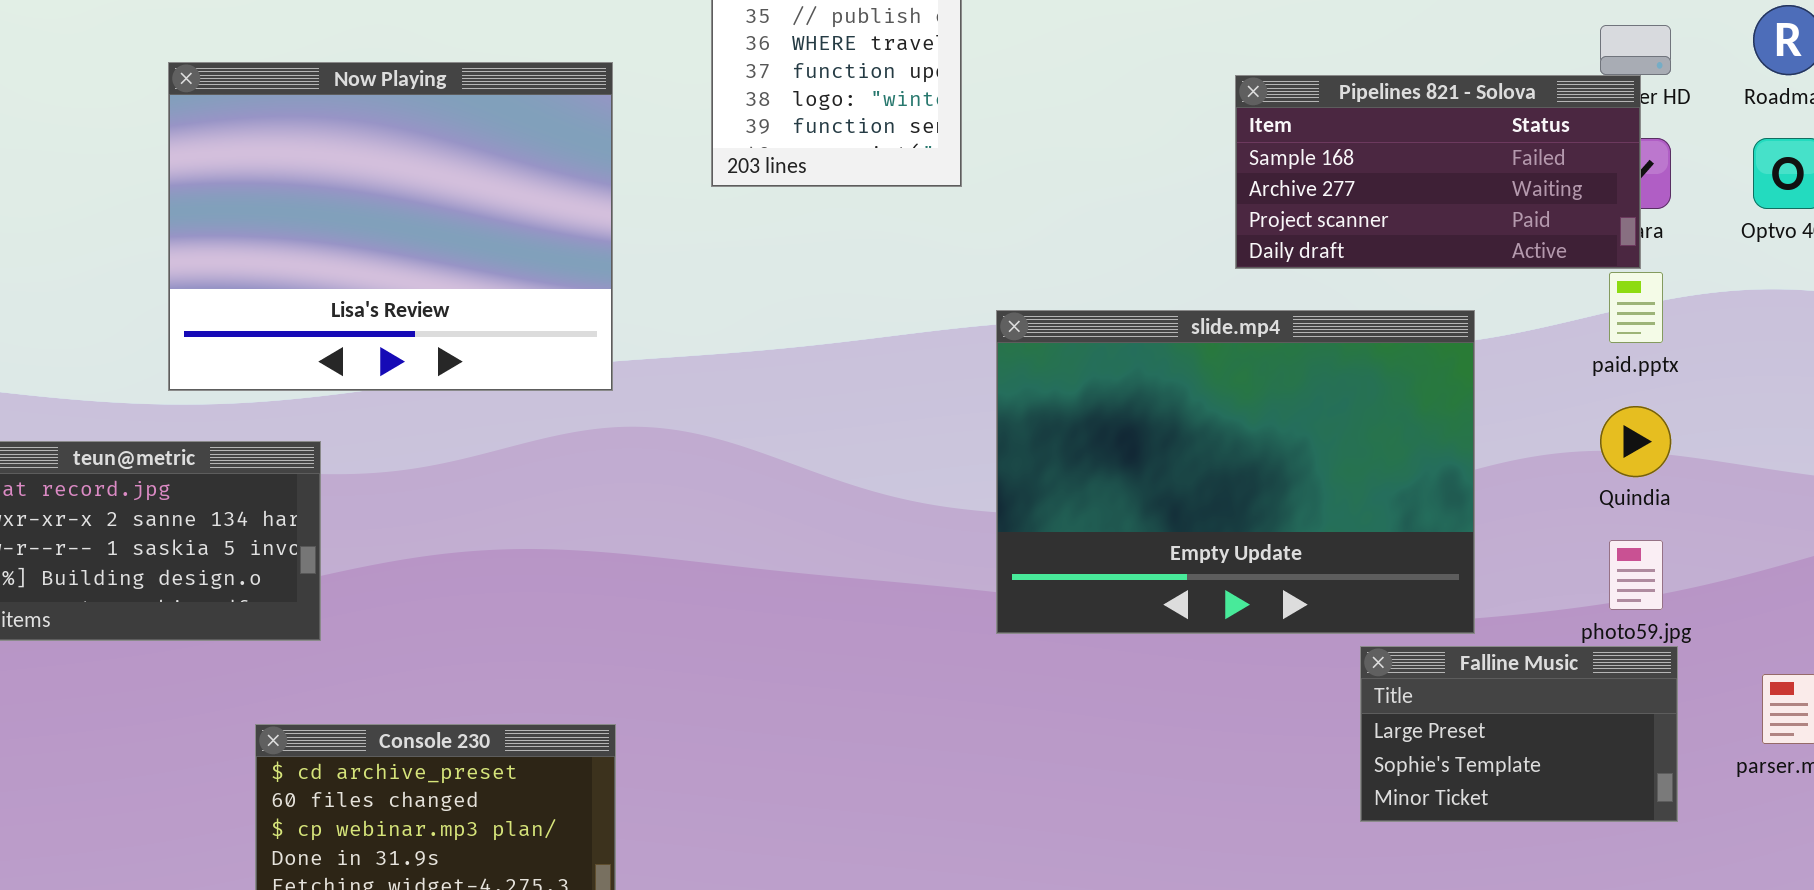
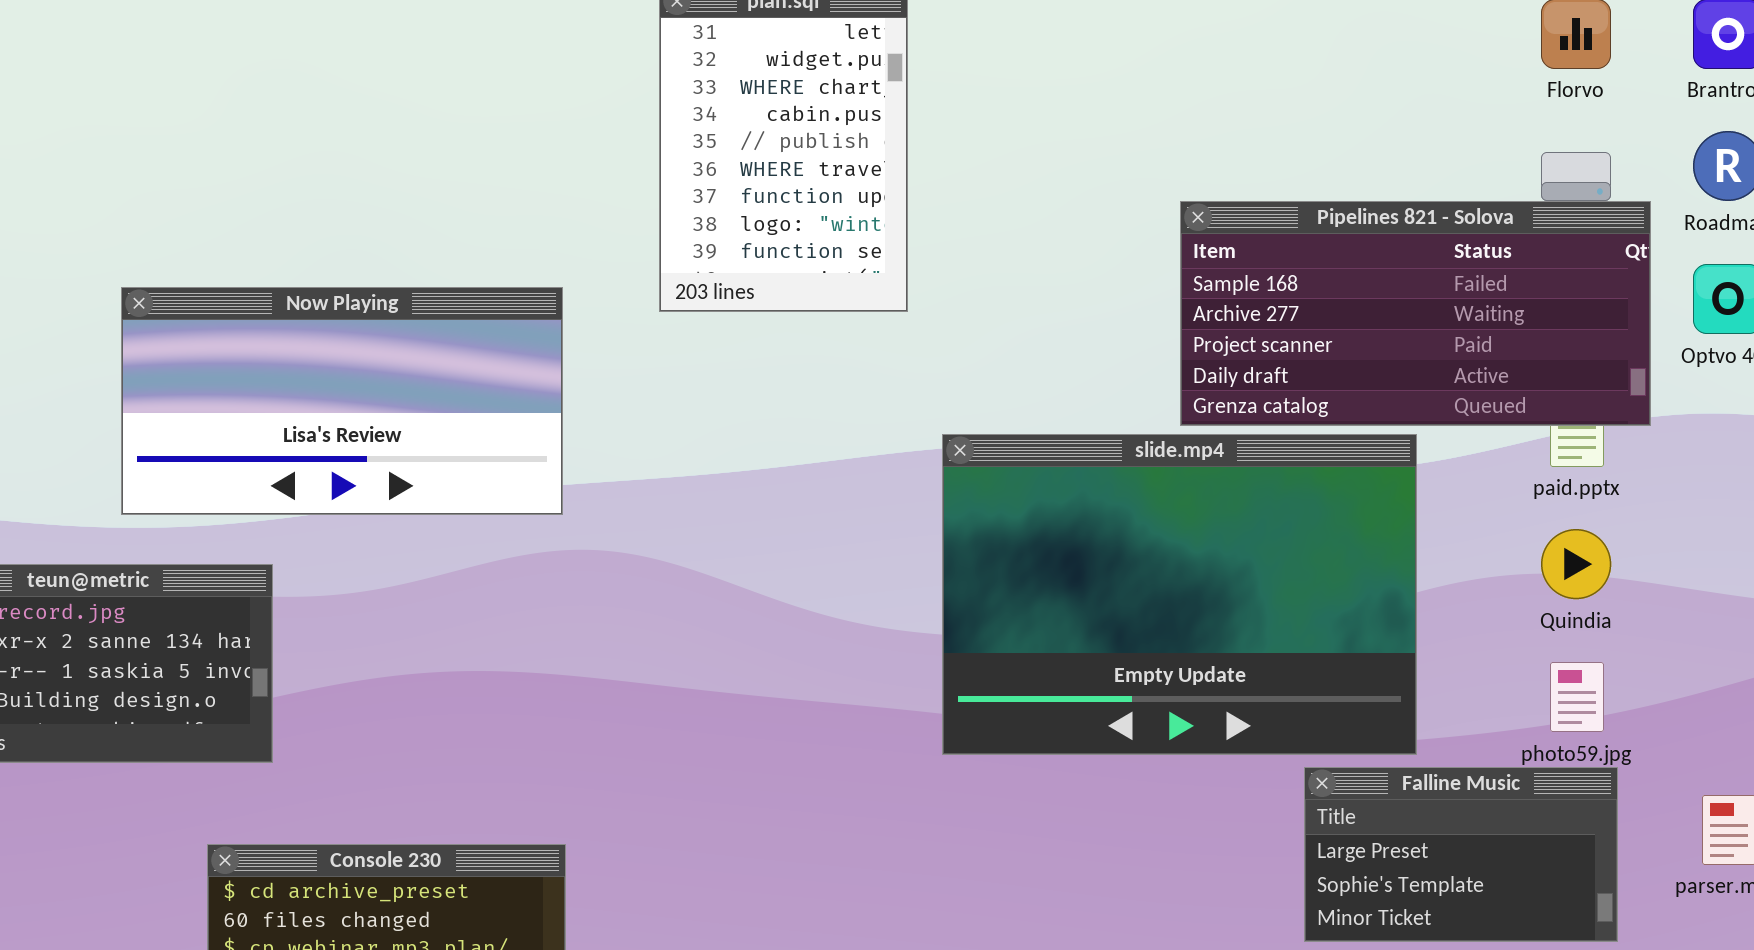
Now Playing: [168,62,613,391] -> [121,287,563,515], resized
Pipelines 821 - Solova: [1235,75,1641,269] -> [1180,201,1651,426], resized

